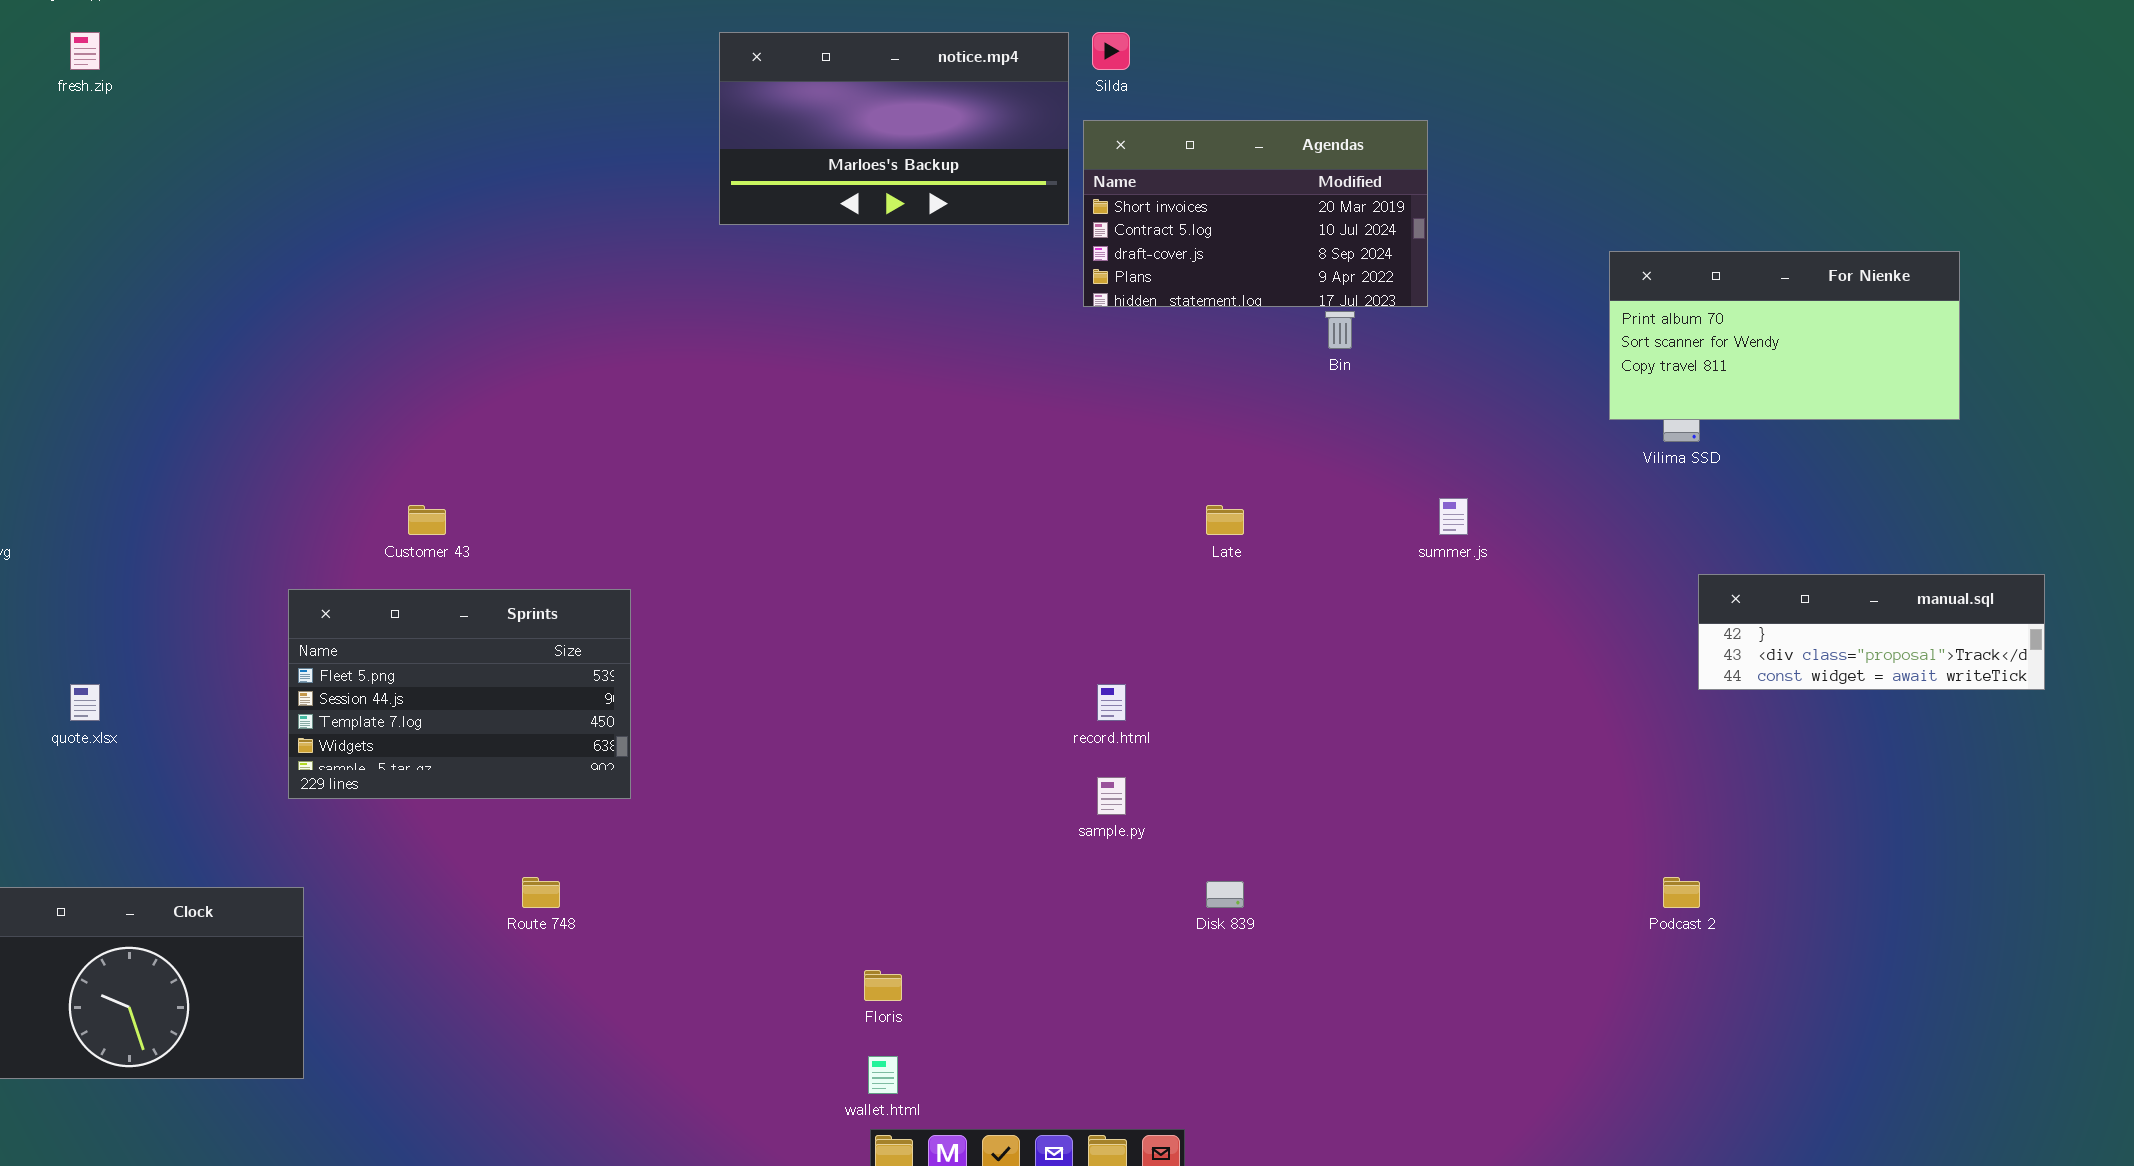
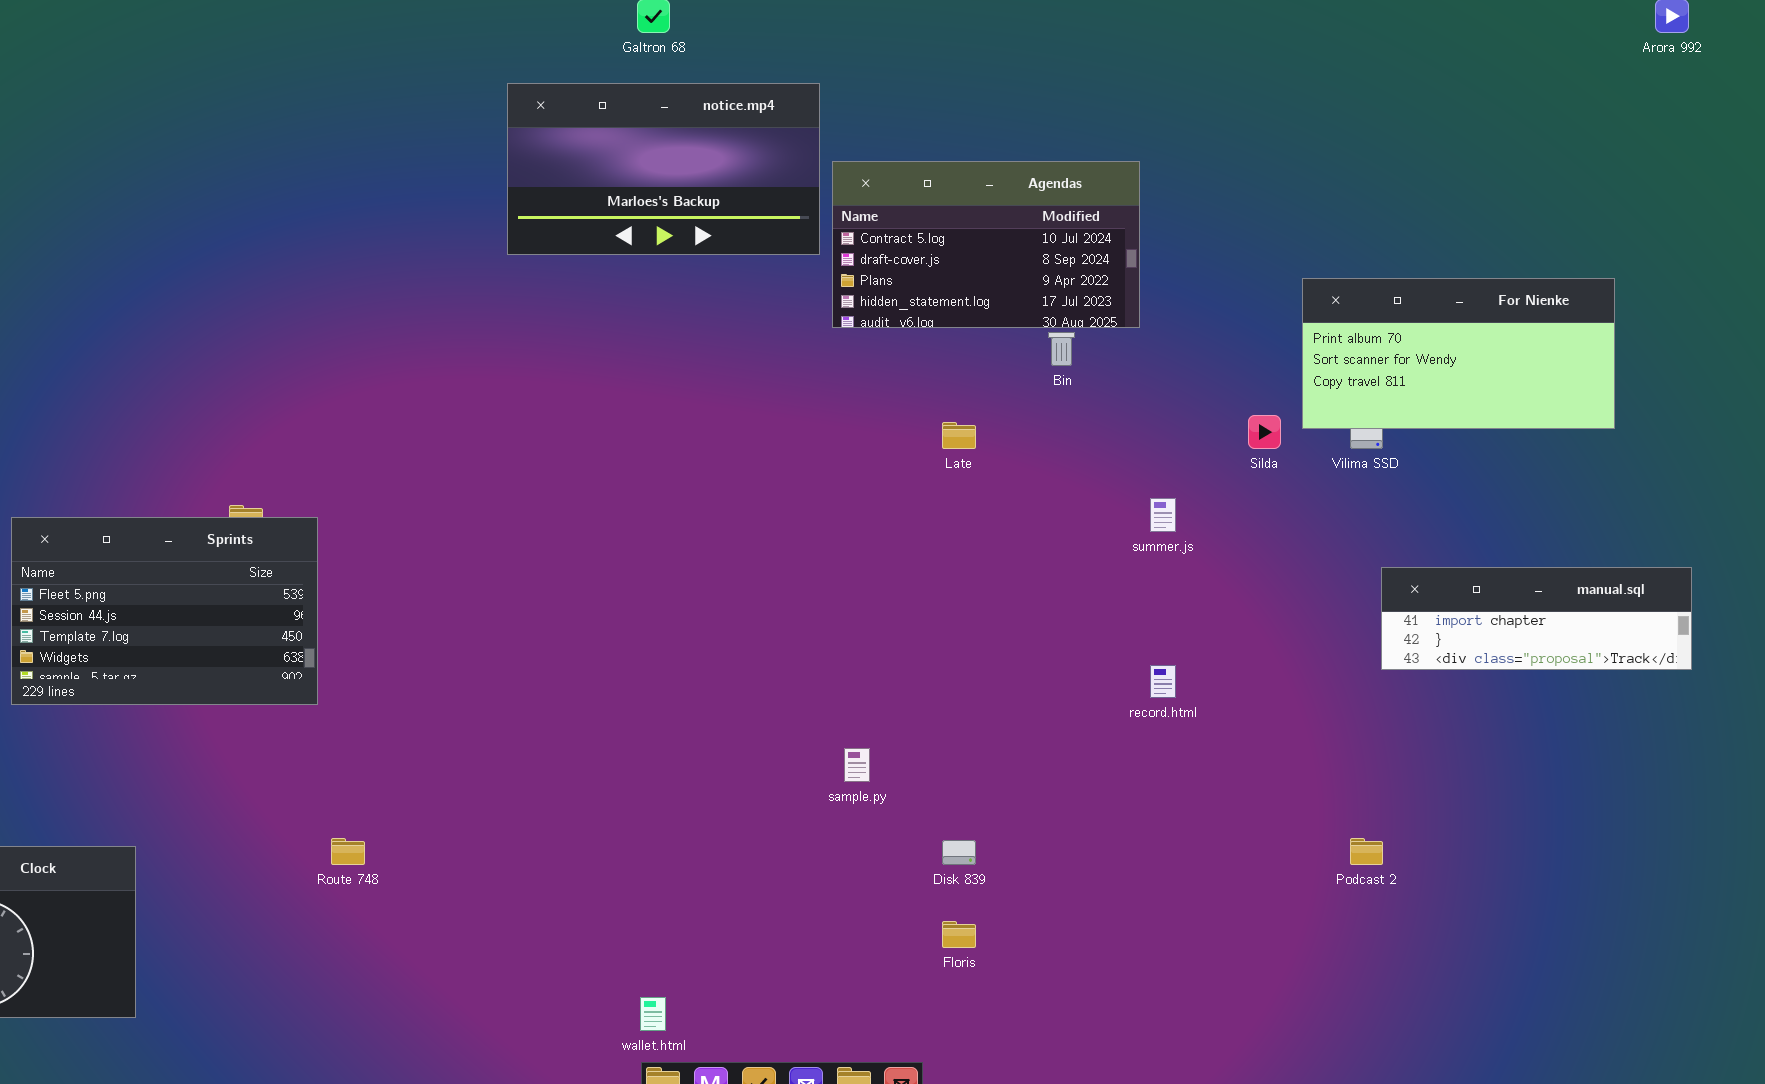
Silda: [1092,32,1130,70] -> [1248,415,1281,449], moved
Agendas: [1083,120,1428,307] -> [832,161,1140,328], scrolled down 1 row
Late: [1206,505,1244,535] -> [942,422,976,449], moved
manual.sql: [1698,574,2045,690] -> [1381,567,1692,670], scrolled up 1 row
Sprints: [288,589,631,799] -> [11,517,318,705], moved
record.html: [1097,684,1126,721] -> [1150,665,1176,698], moved
Floris: [864,970,902,1001] -> [942,921,976,948], moved

